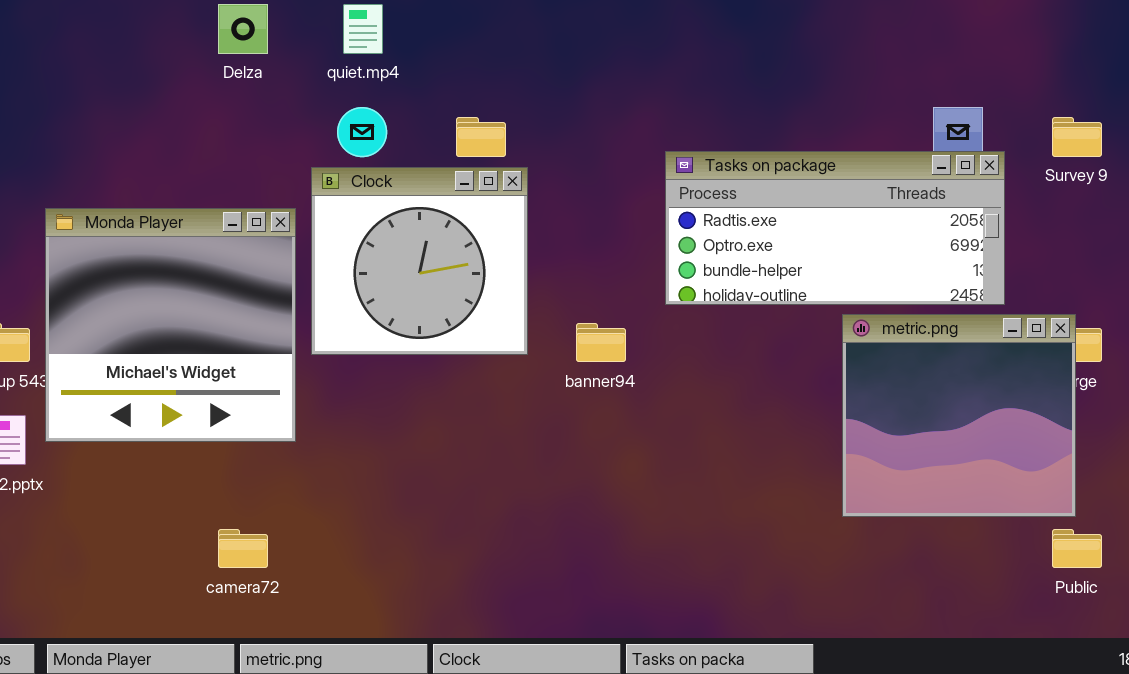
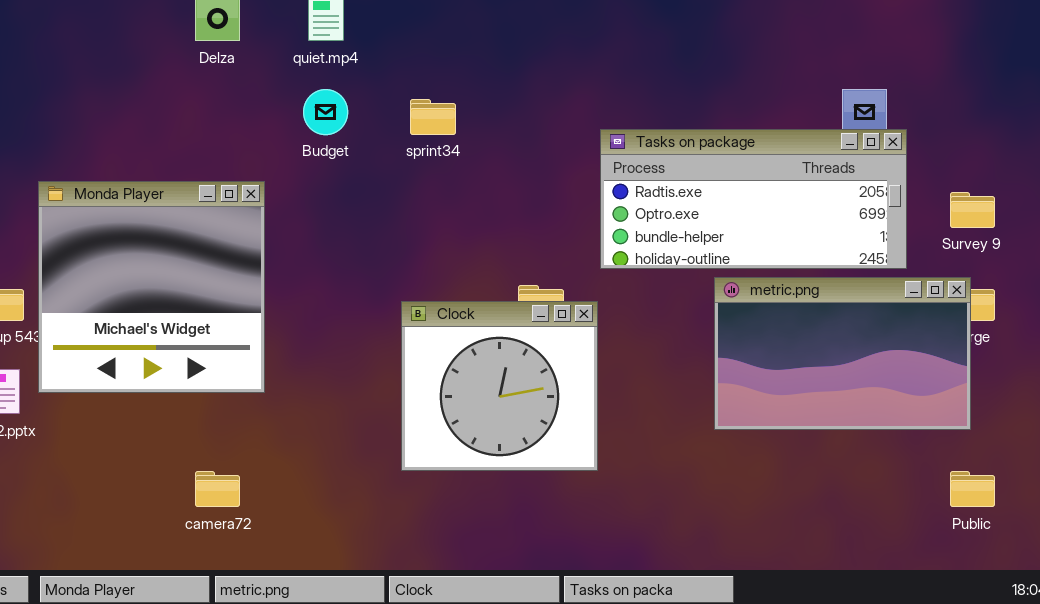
Survey 9: [1052,117,1102,157] -> [950,192,995,228], moved
Clock: [311,167,528,355] -> [401,301,598,471], moved
metric.png: [842,314,1076,517] -> [714,277,971,430], resized

